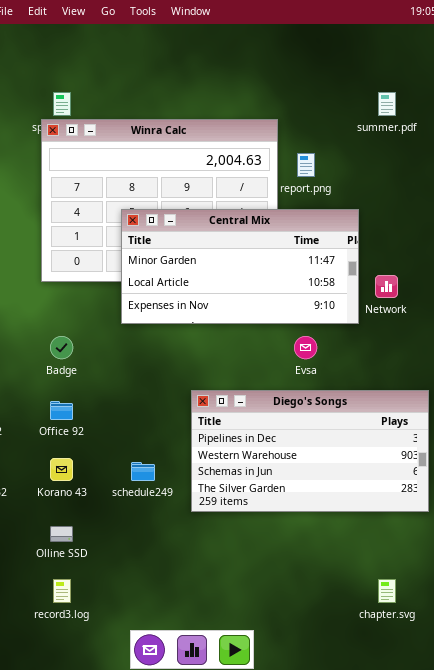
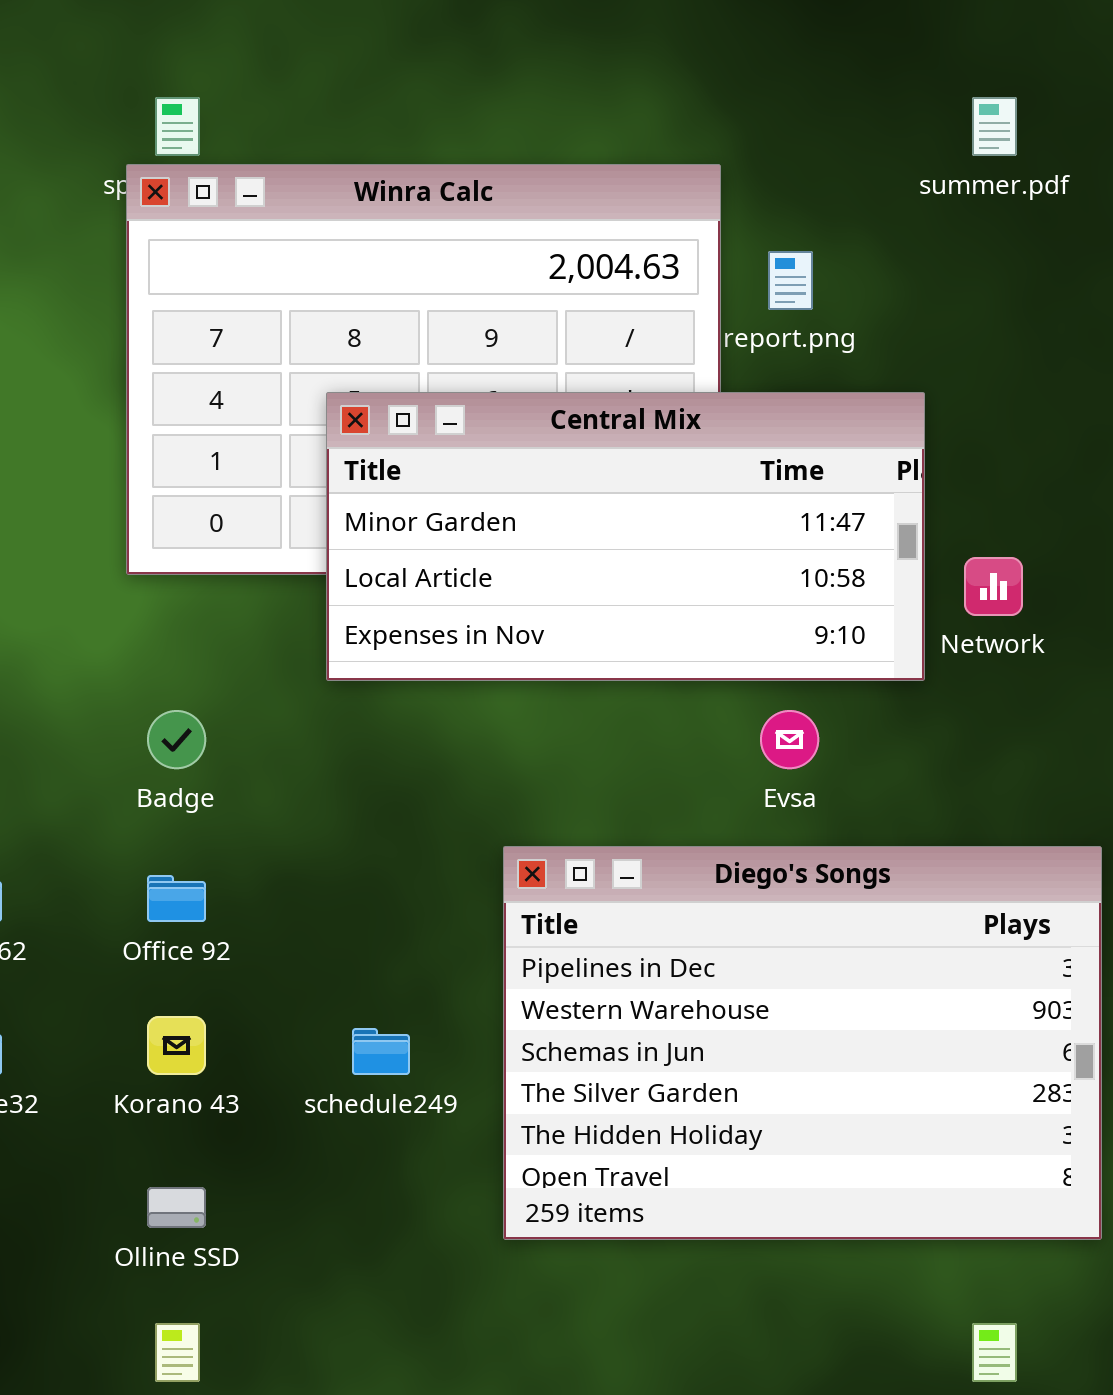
Diego's Songs: [191,390,429,512] -> [503,846,1102,1240], resized

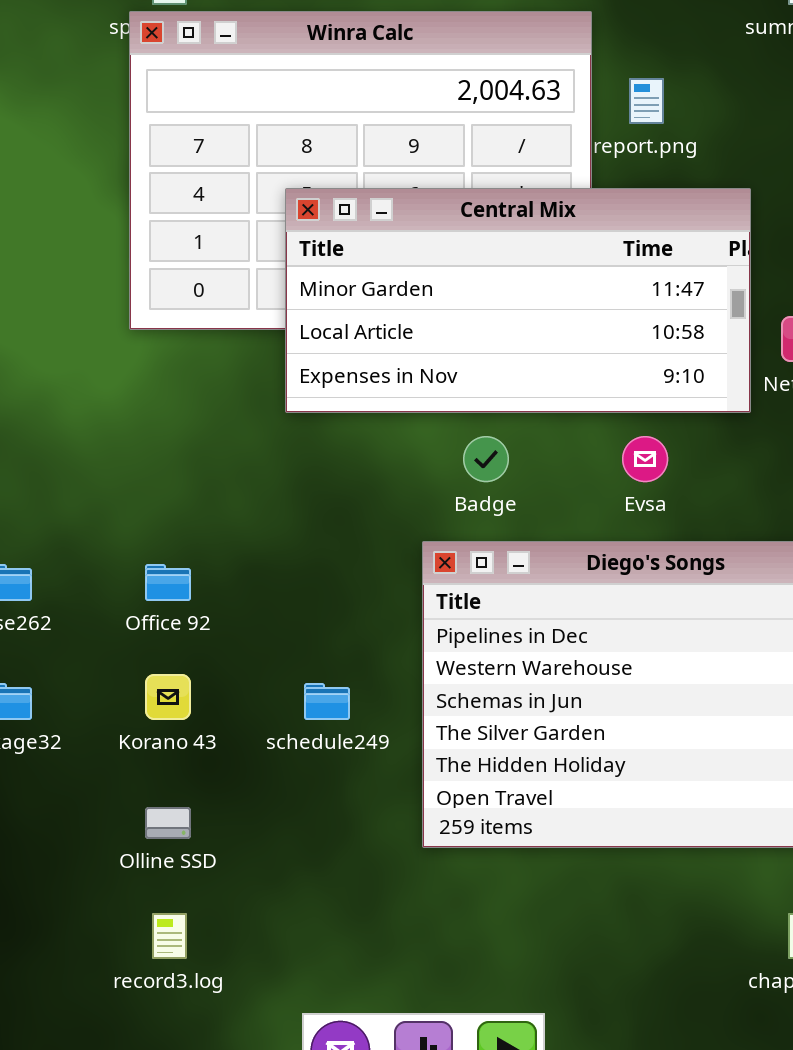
Badge: [147,710,206,769] -> [463,436,509,482], moved

